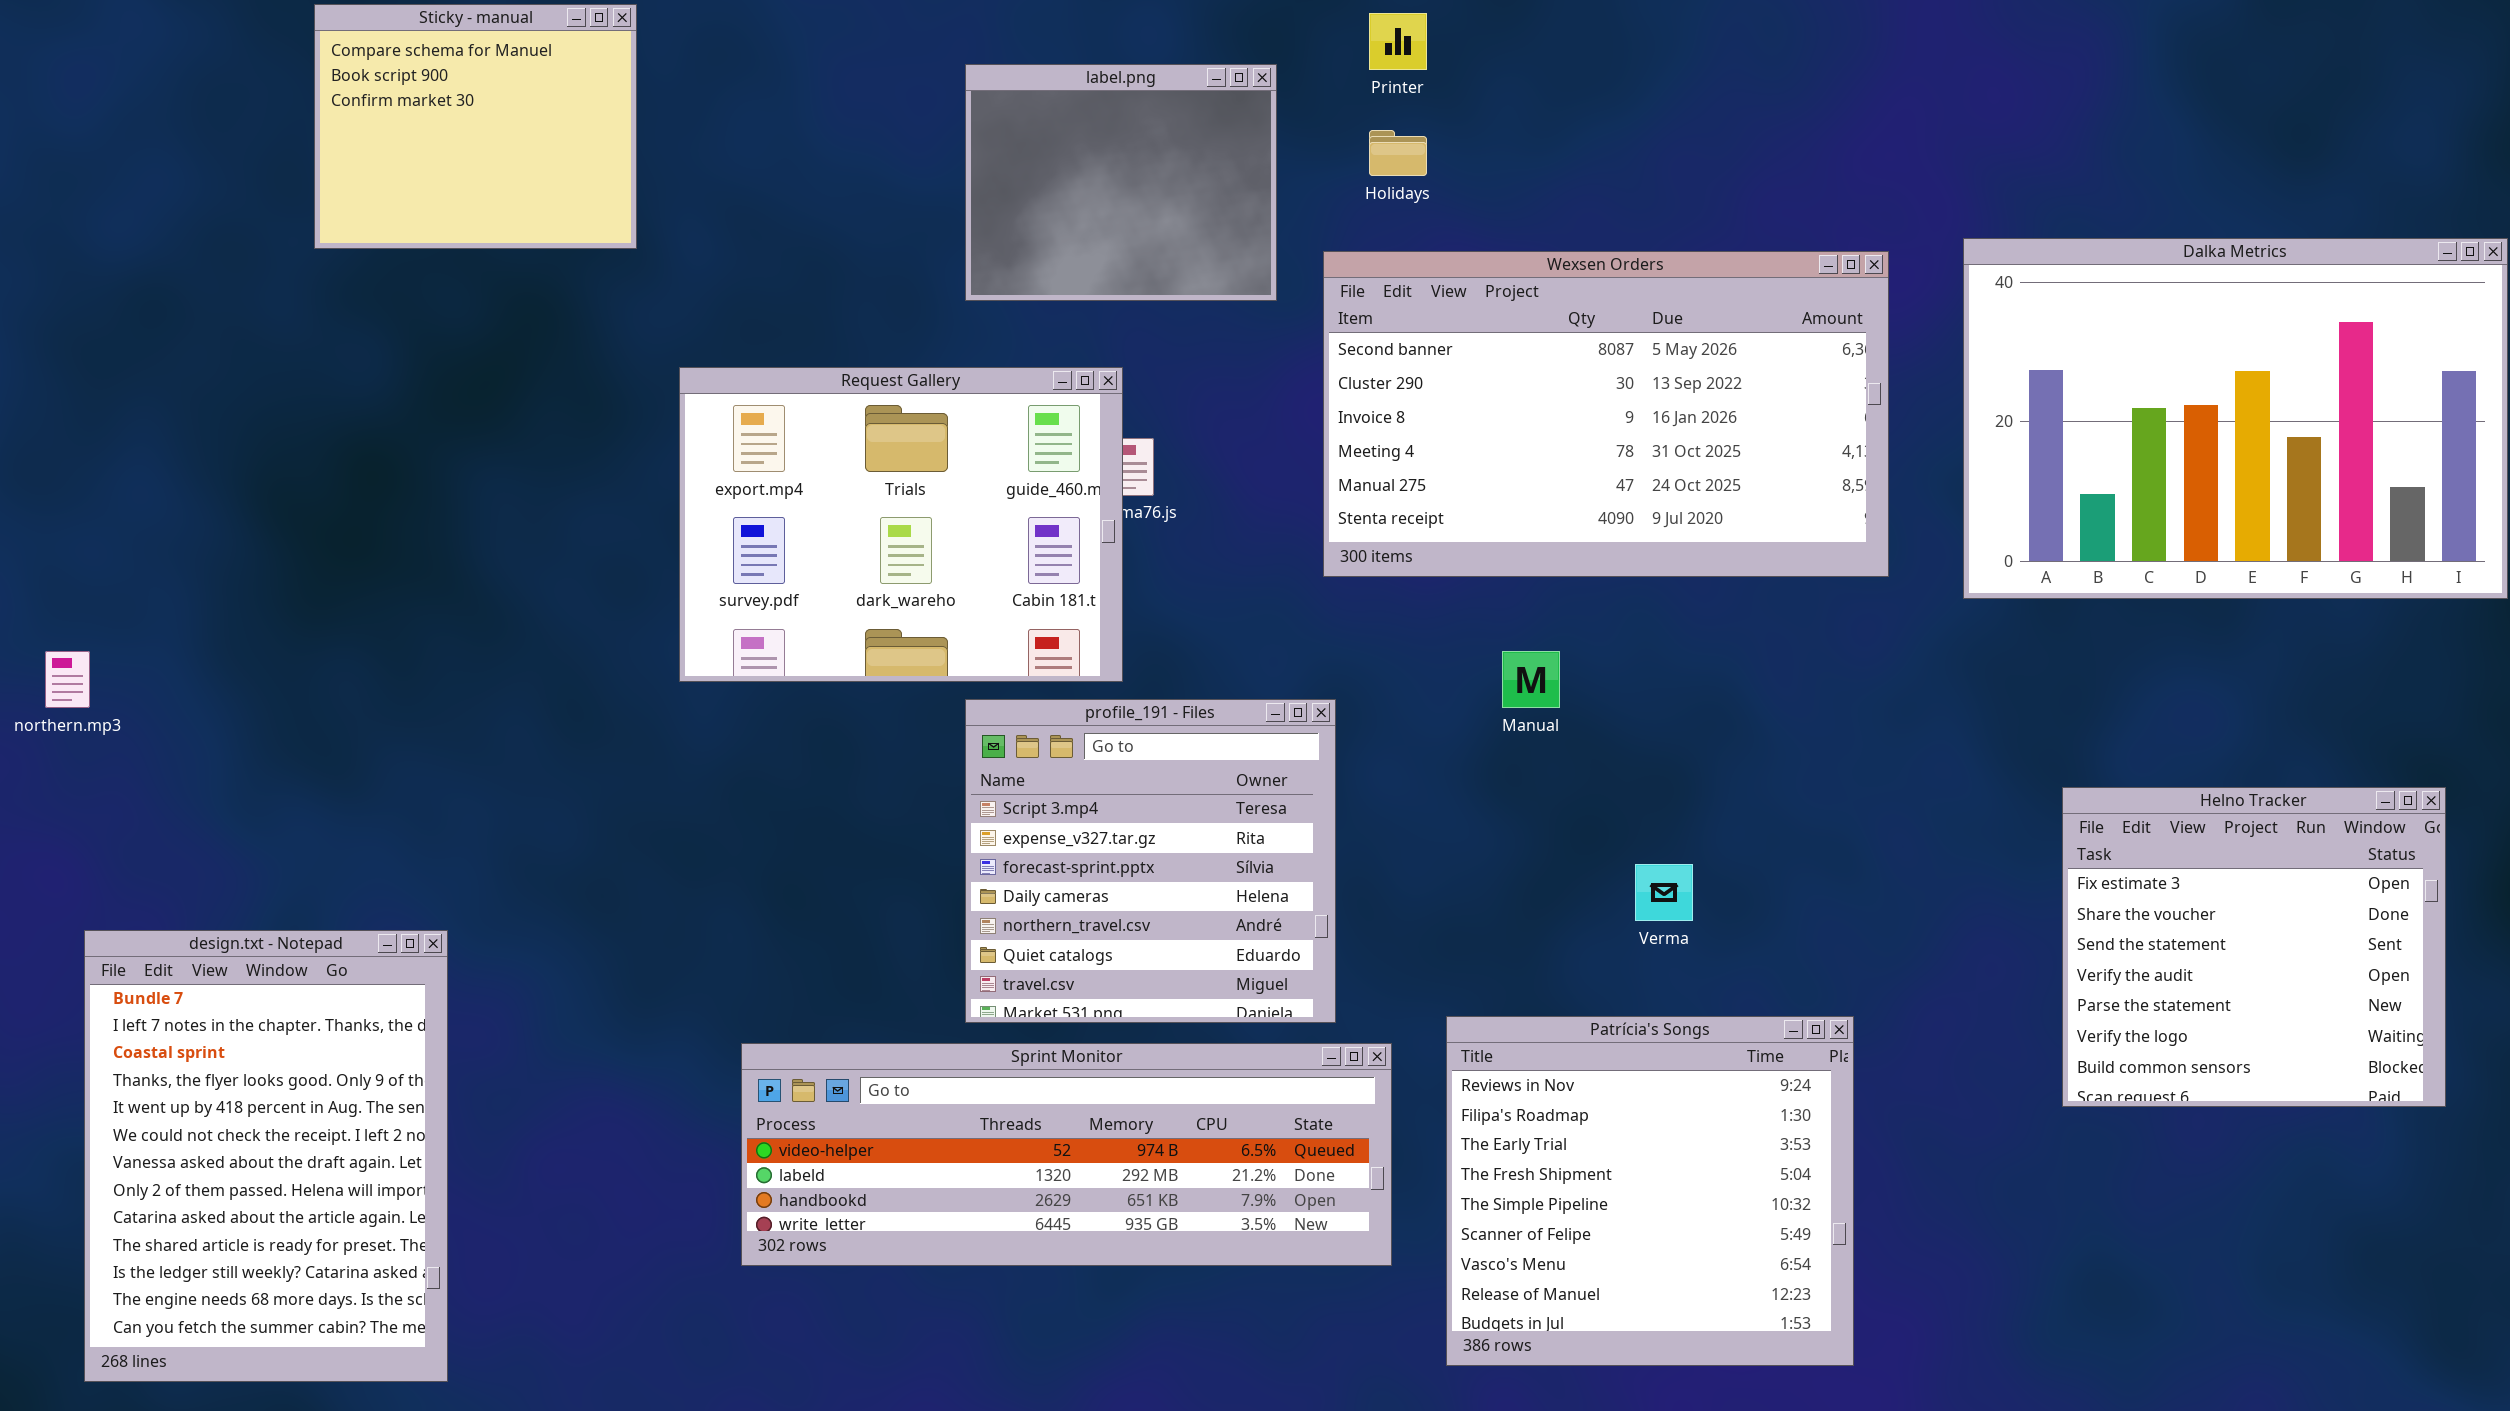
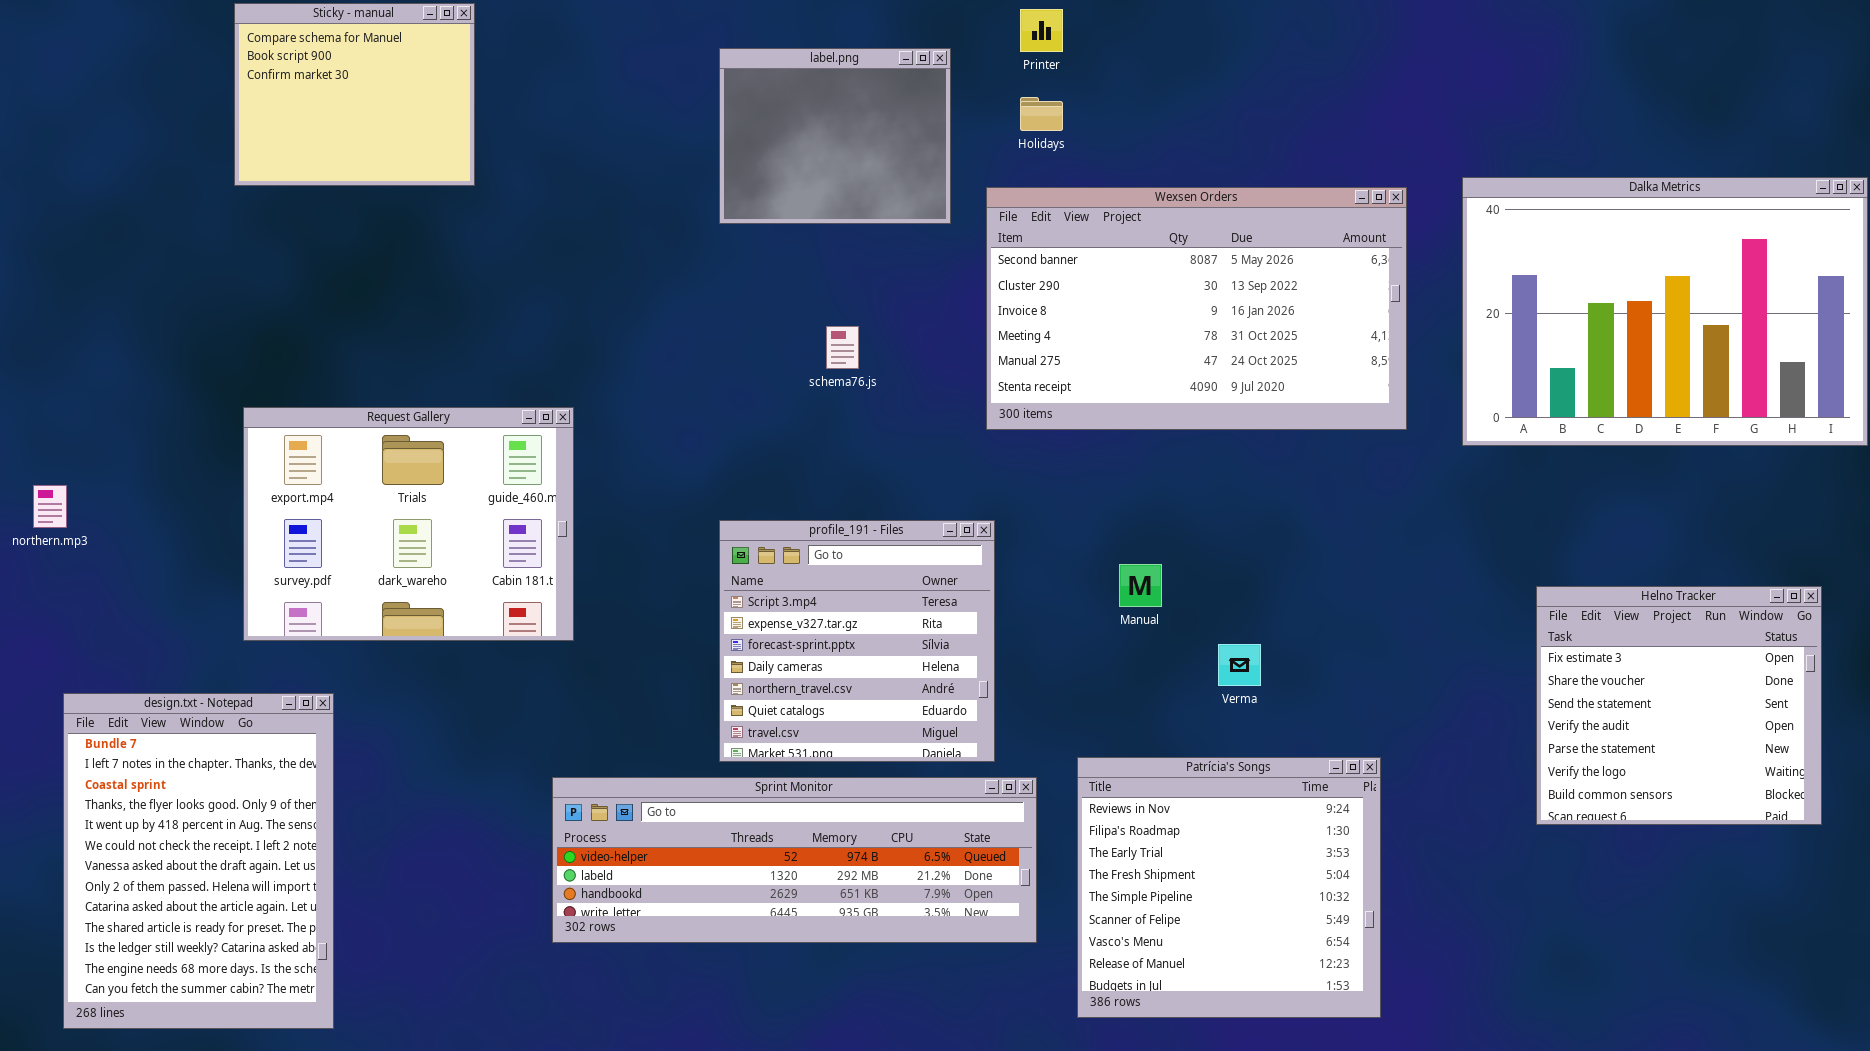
Request Gallery: [679,367,1123,682] -> [243,407,574,641], moved
Manual: [1502,651,1560,708] -> [1119,564,1162,607], moved

